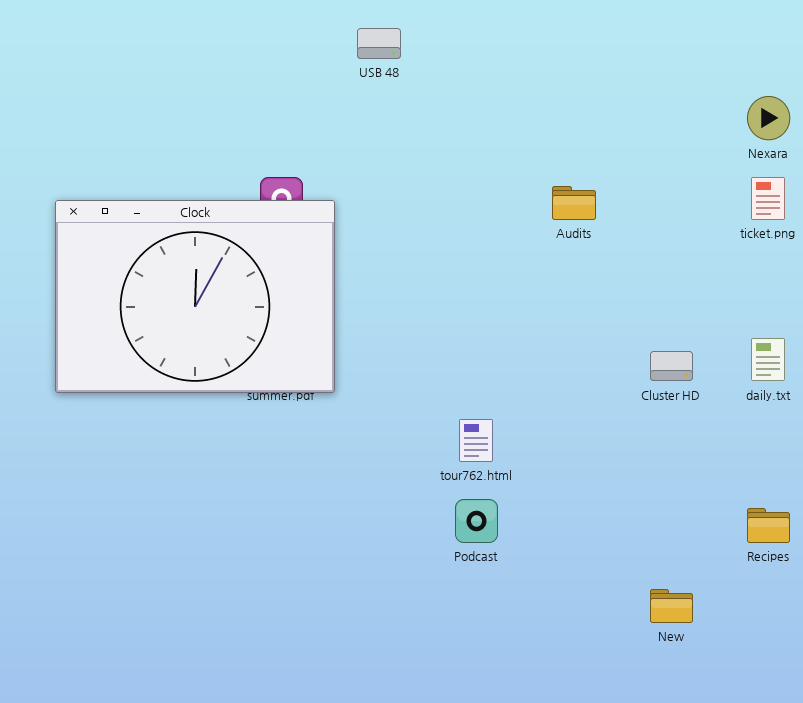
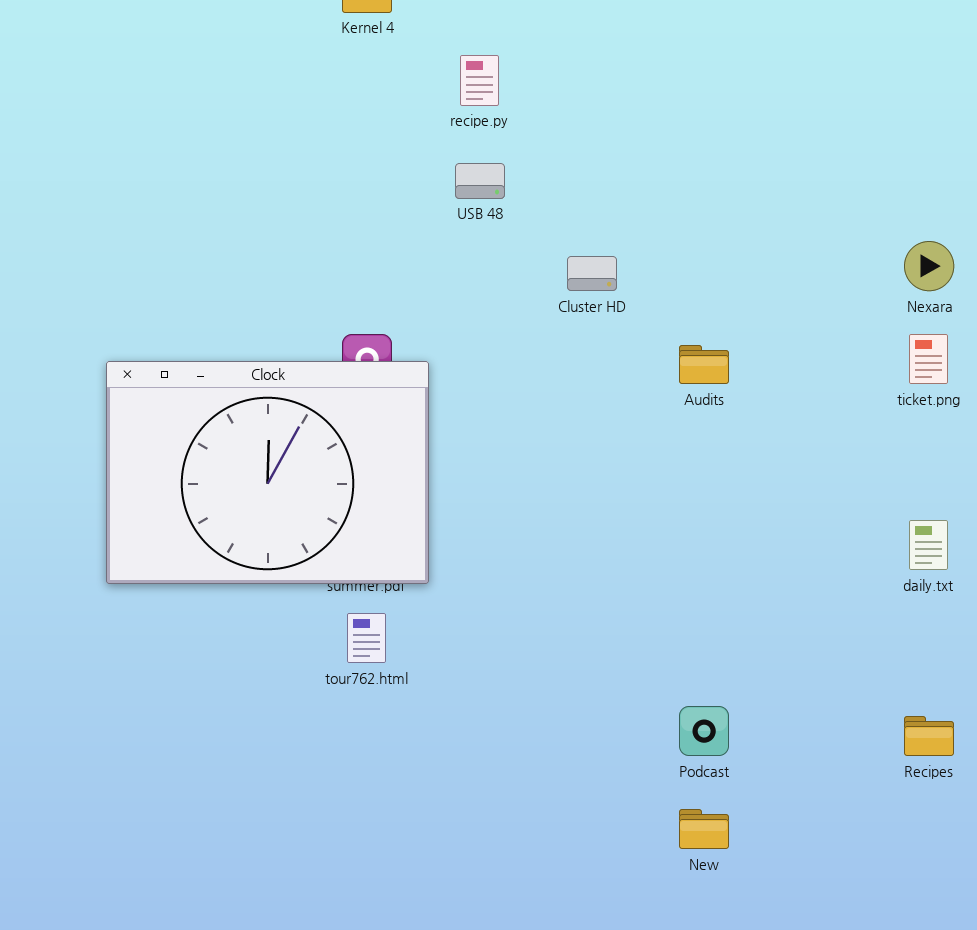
Cluster HD: [650,351,693,381] -> [567,256,617,291], moved
tour762.html: [459,419,493,462] -> [347,613,386,663], moved
Podcast: [455,499,498,543] -> [679,706,729,756], moved
New: [650,589,693,623] -> [679,809,729,849], moved

